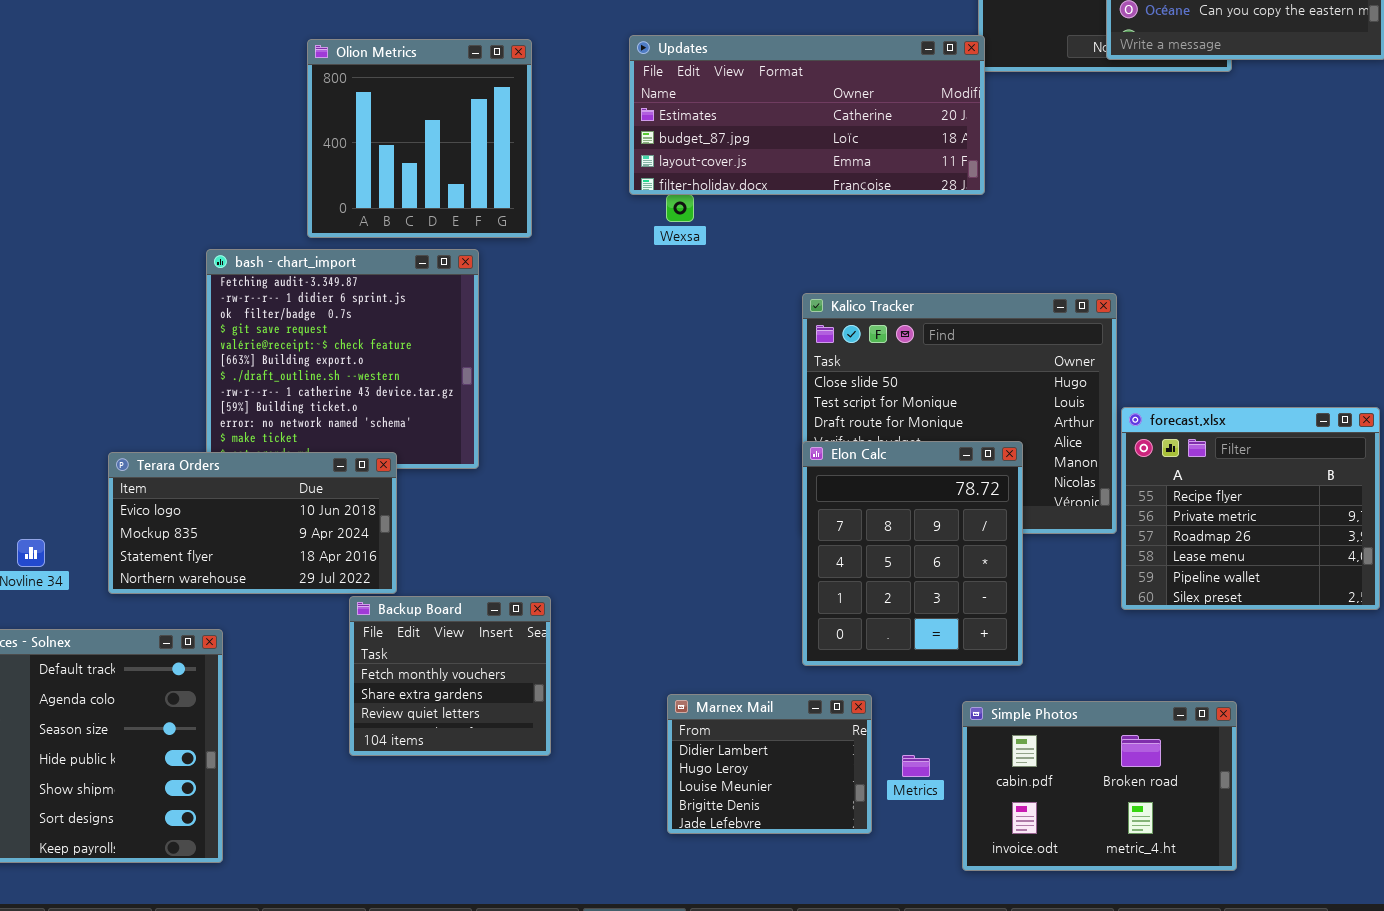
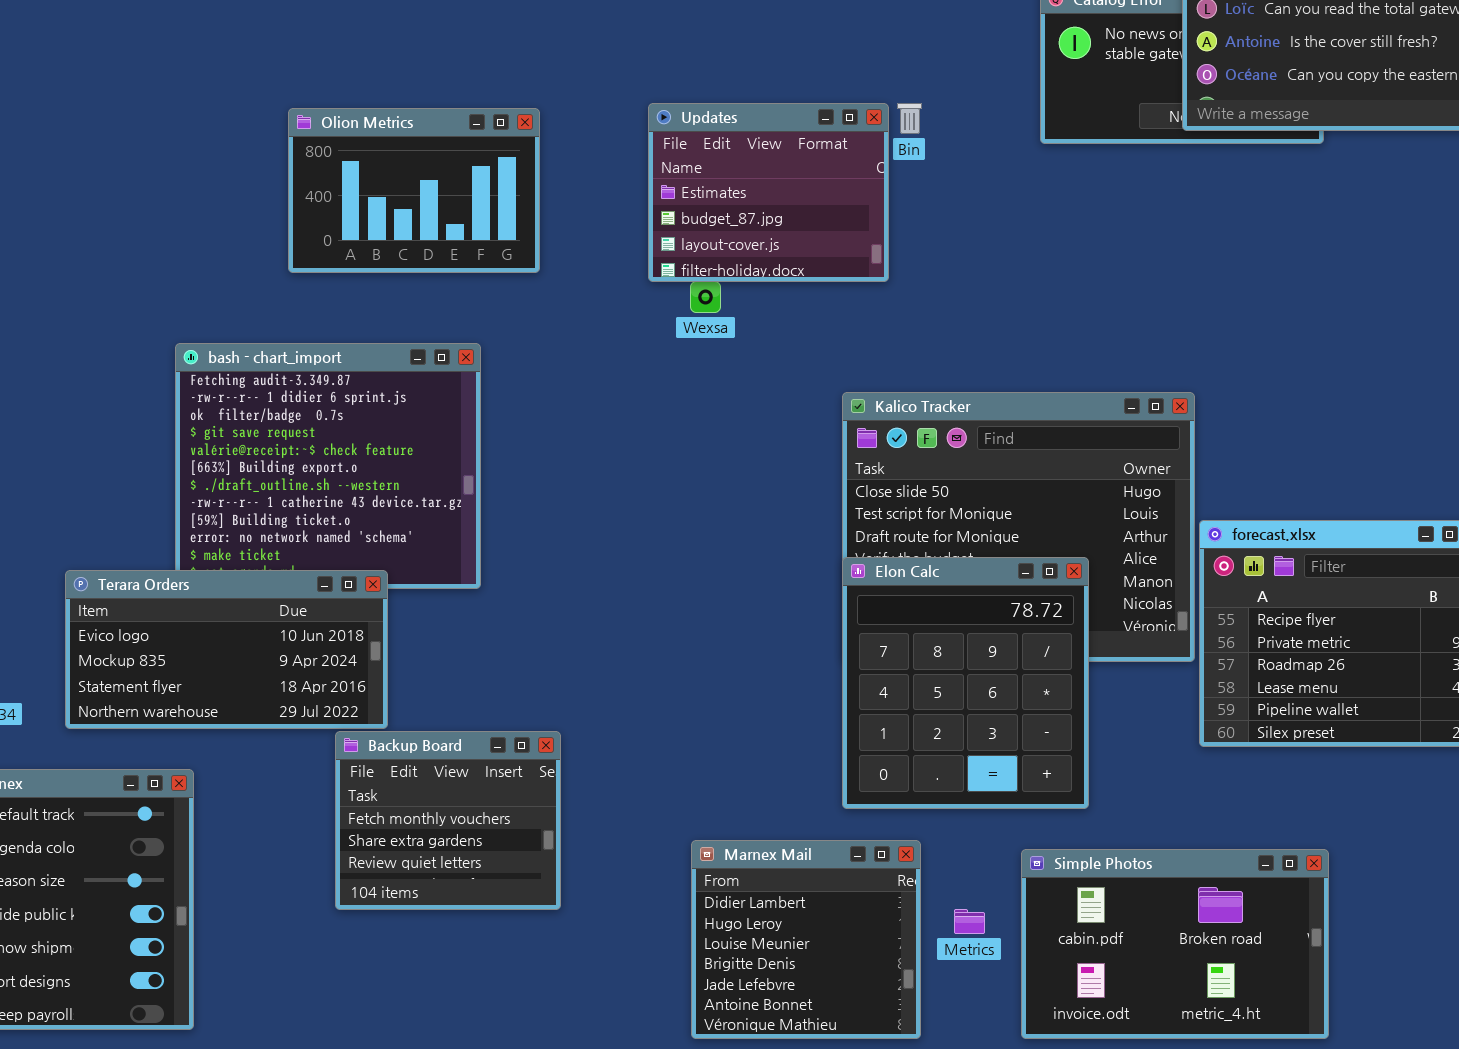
Updates: [629,35,985,195] -> [648,103,889,282], resized
Olion Metrics: [307,39,532,238] -> [288,108,540,273], resized
Marnex Mail: [667,694,872,834] -> [691,840,921,1039], resized

